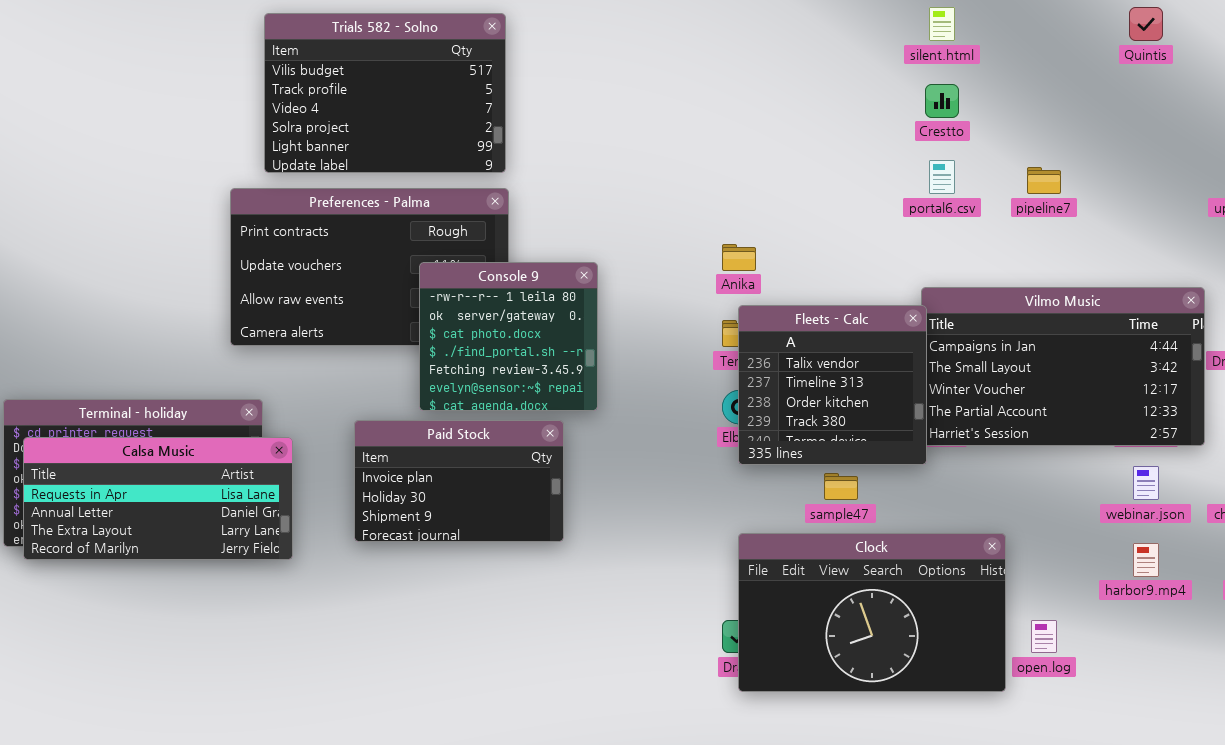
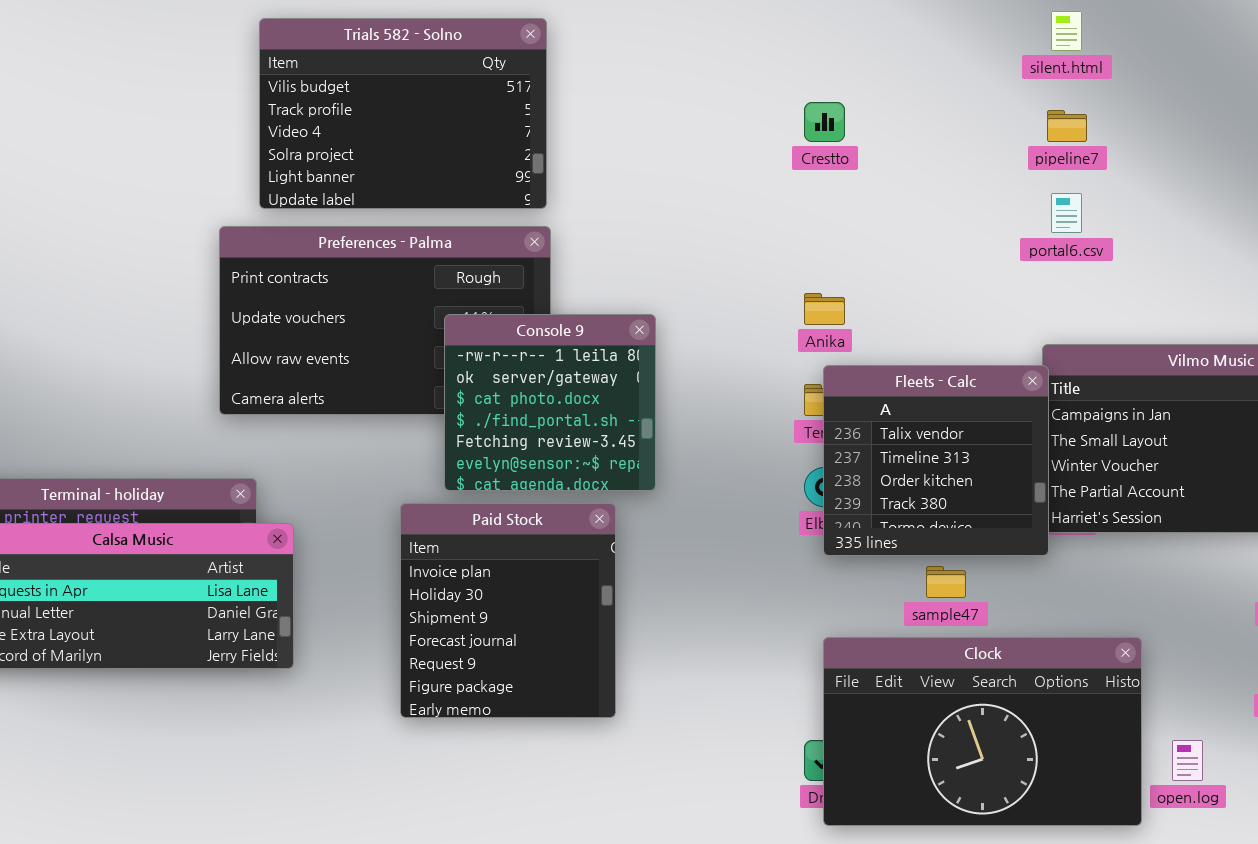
Crestto: [925,84,959,118] -> [804,102,845,142], moved
pipeline7: [1027,167,1061,194] -> [1047,110,1087,142], moved
Paid Stock: [354,420,564,542] -> [400,503,616,718], resized

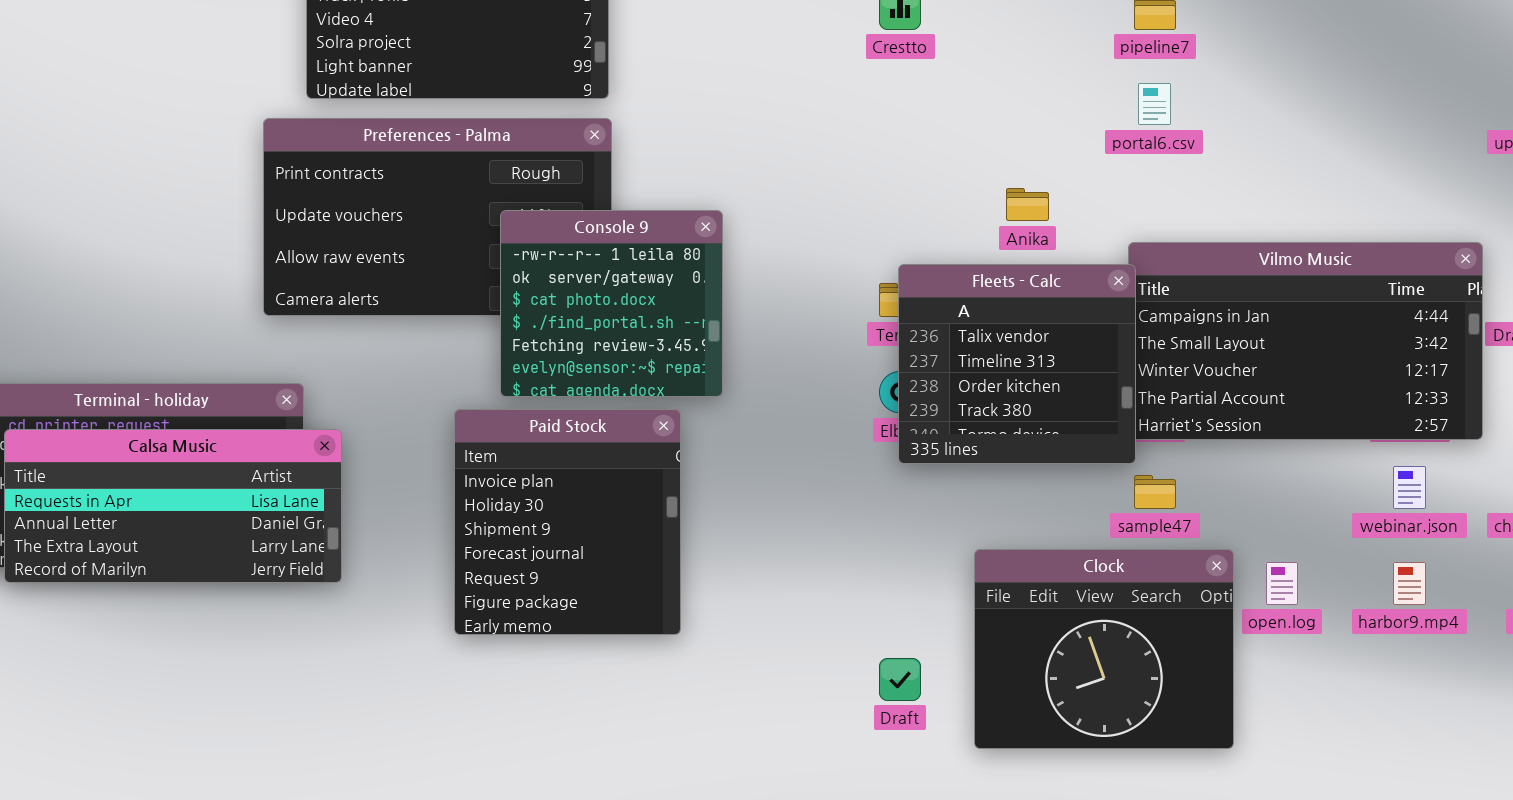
Anika: [804,293,845,325] -> [1006,188,1049,221], moved
sample47: [926,566,966,598] -> [1134,475,1176,509], moved
Clock: [823,637,1142,826] -> [974,549,1234,749], resized
open.log: [1172,740,1203,781] -> [1266,562,1298,605], moved

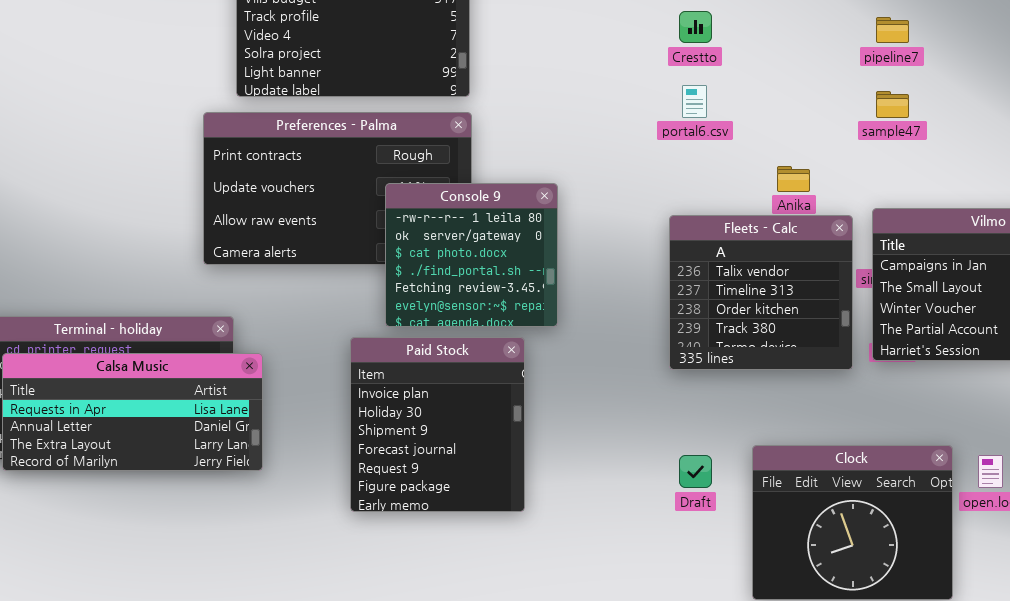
portal6.csv: [1138,83,1171,125] -> [682,85,707,118], moved
Fleets - Calc: [898,264,1136,464] -> [669,215,853,370], moved
sample47: [1134,475,1176,509] -> [876,91,909,118], moved
Draft: [879,658,921,701] -> [679,455,712,488], moved

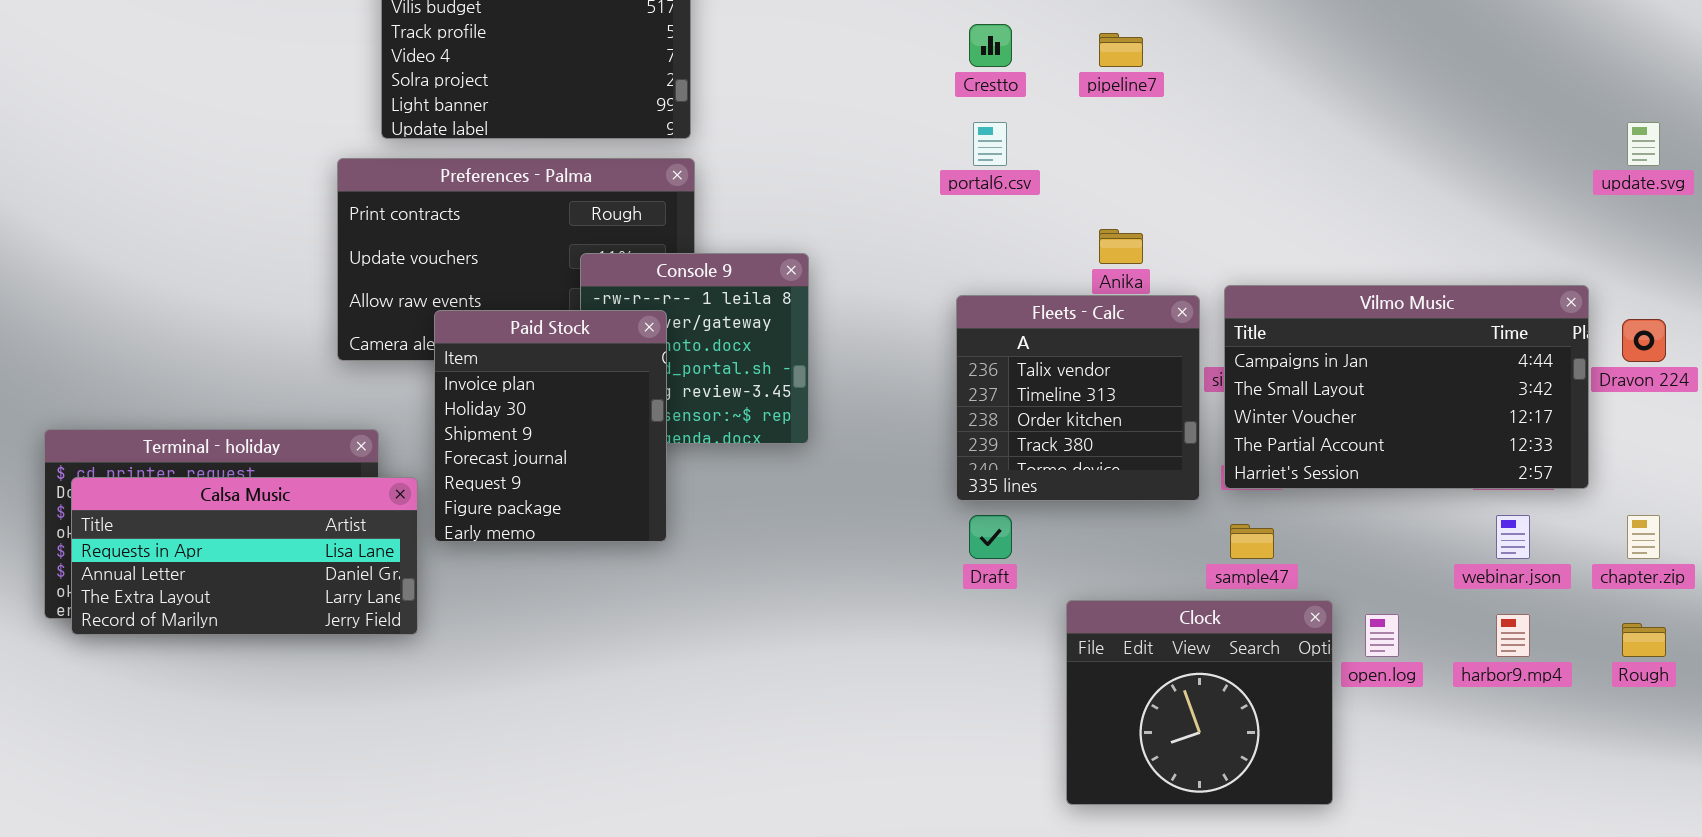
pipeline7: [876,17,909,43] -> [1099,33,1143,67], moved
sample47: [876,91,909,118] -> [1230,524,1274,559], moved
Paid Stock: [350,337,525,512] -> [434,310,667,542], moved
Draft: [679,455,712,488] -> [969,515,1012,559], moved

